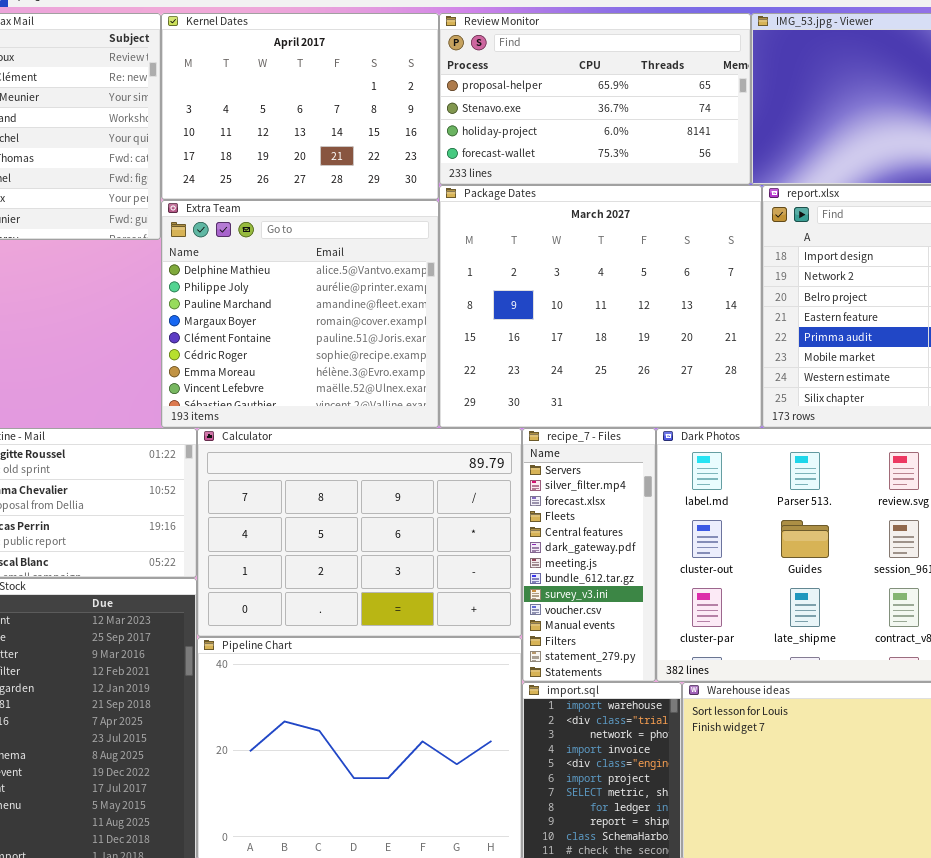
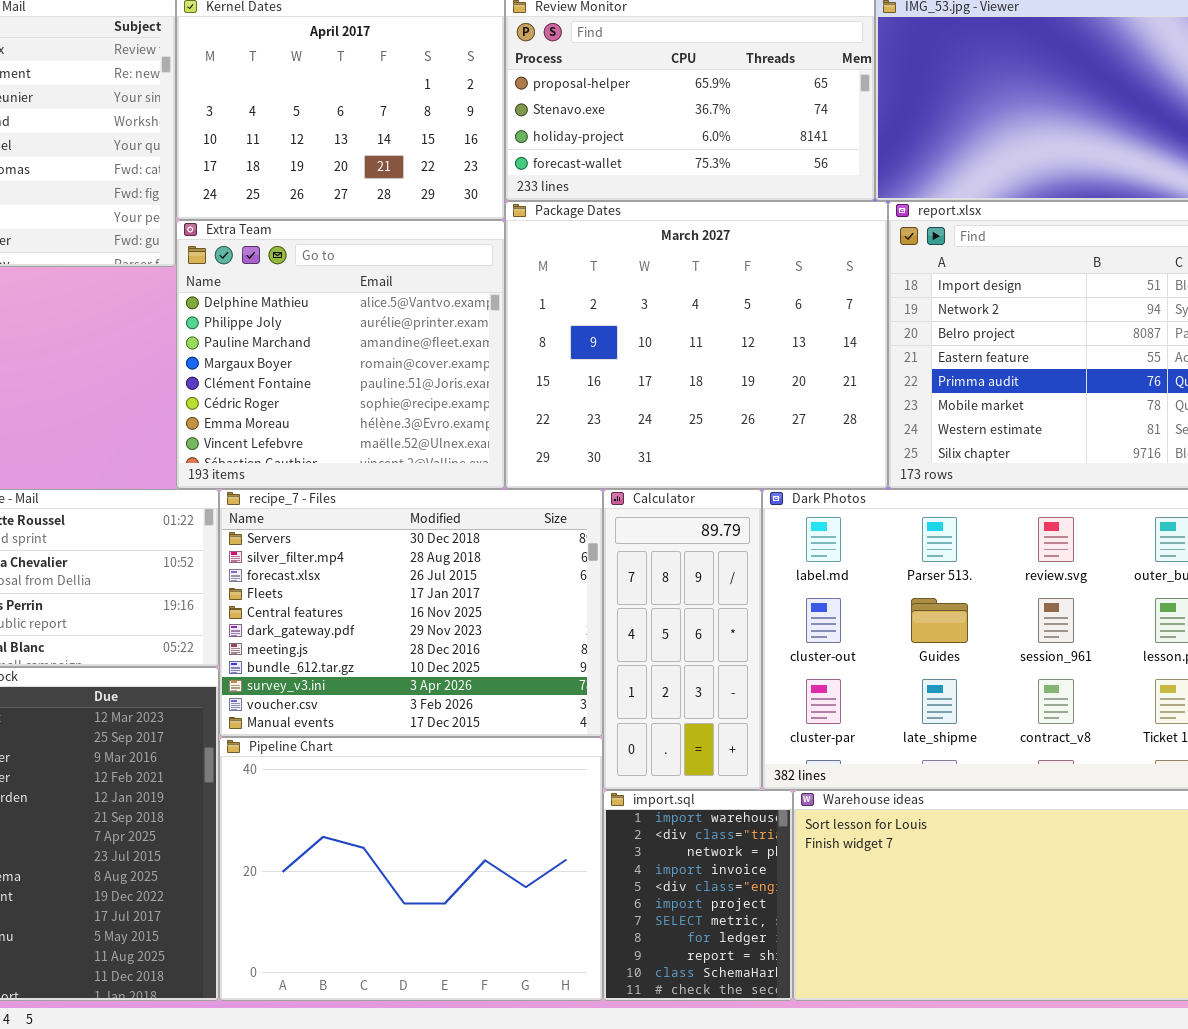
Calculator: [197,428,522,637] -> [603,489,762,790], moved, resized
recipe_7 - Files: [522,428,656,682] -> [219,489,603,737], moved, resized

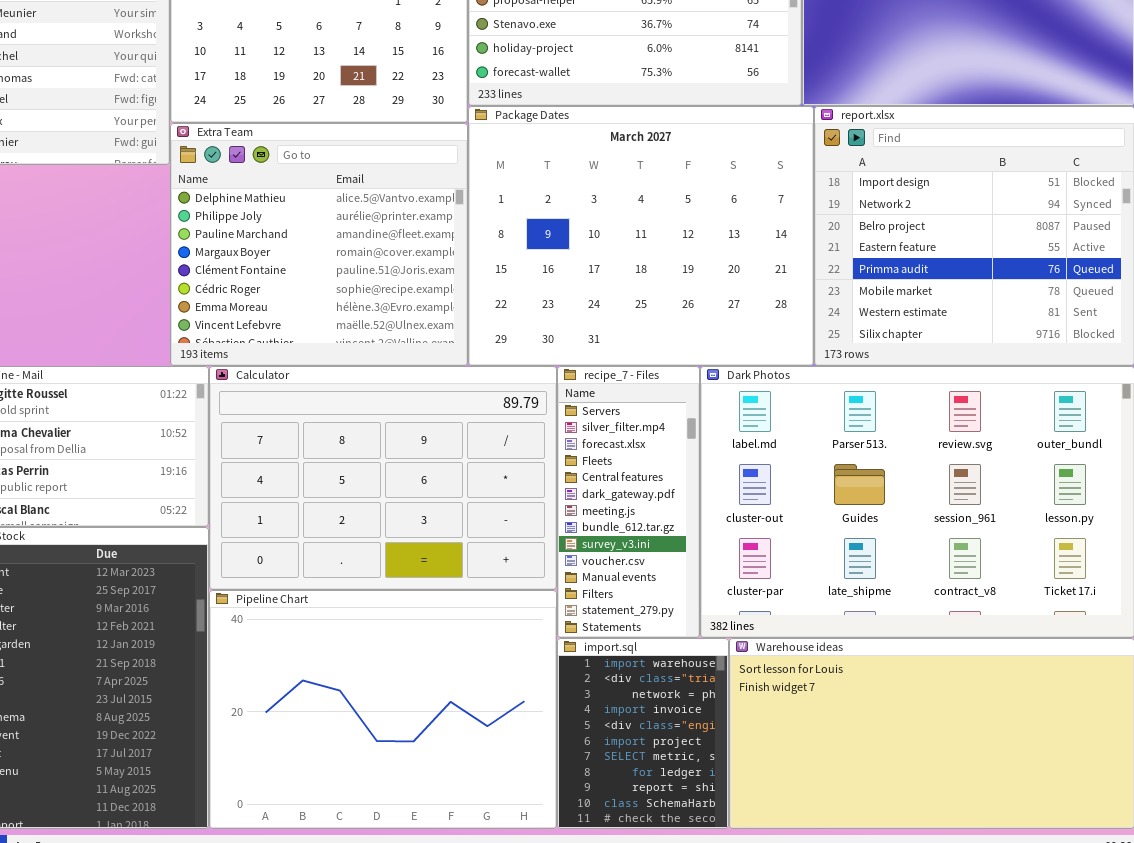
recipe_7 - Files: [219,489,603,737] -> [557,366,700,638], moved, resized
Calculator: [603,489,762,790] -> [209,366,557,590], moved, resized

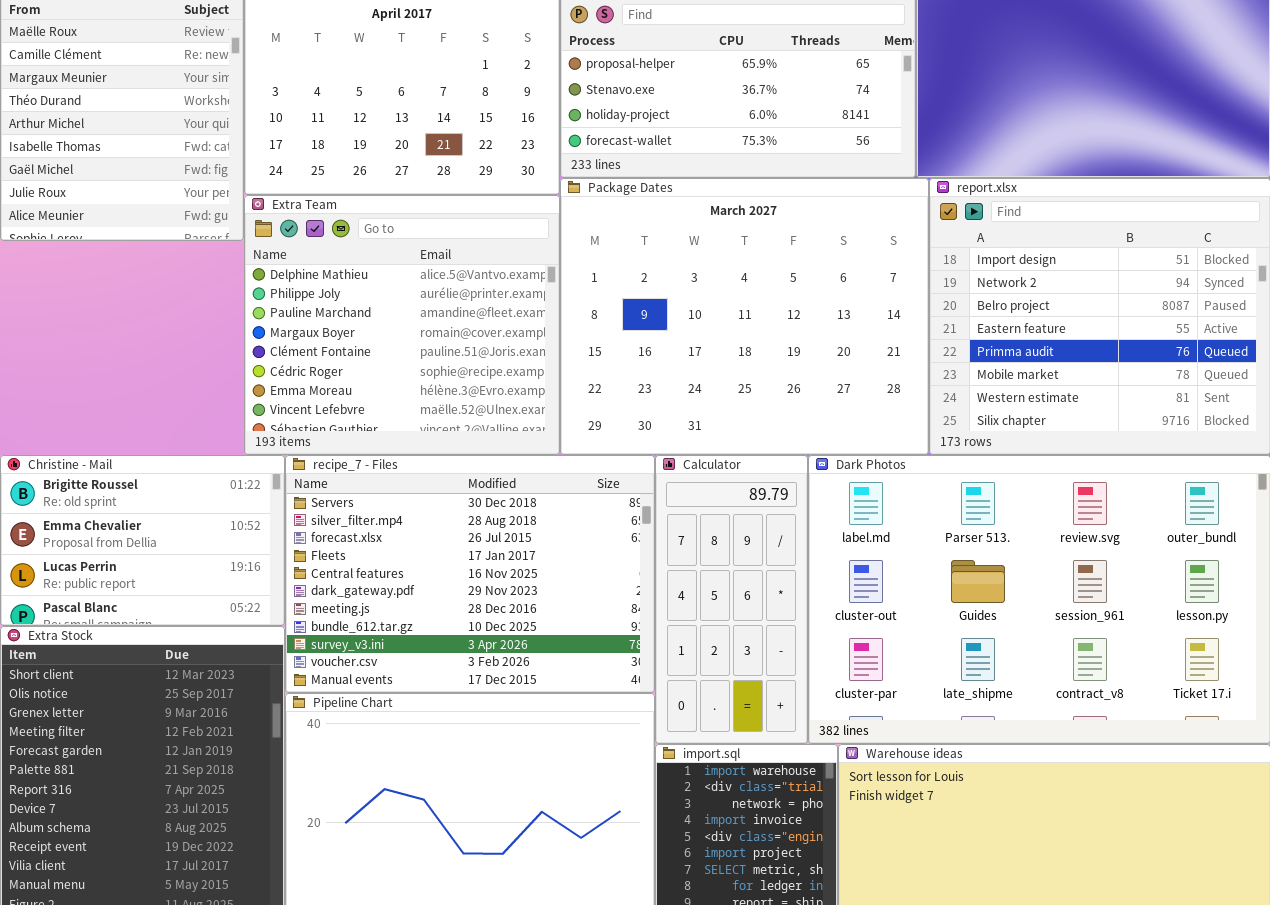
Calculator: [209,366,557,590] -> [655,455,808,744], moved, resized
recipe_7 - Files: [557,366,700,638] -> [285,455,655,693], moved, resized

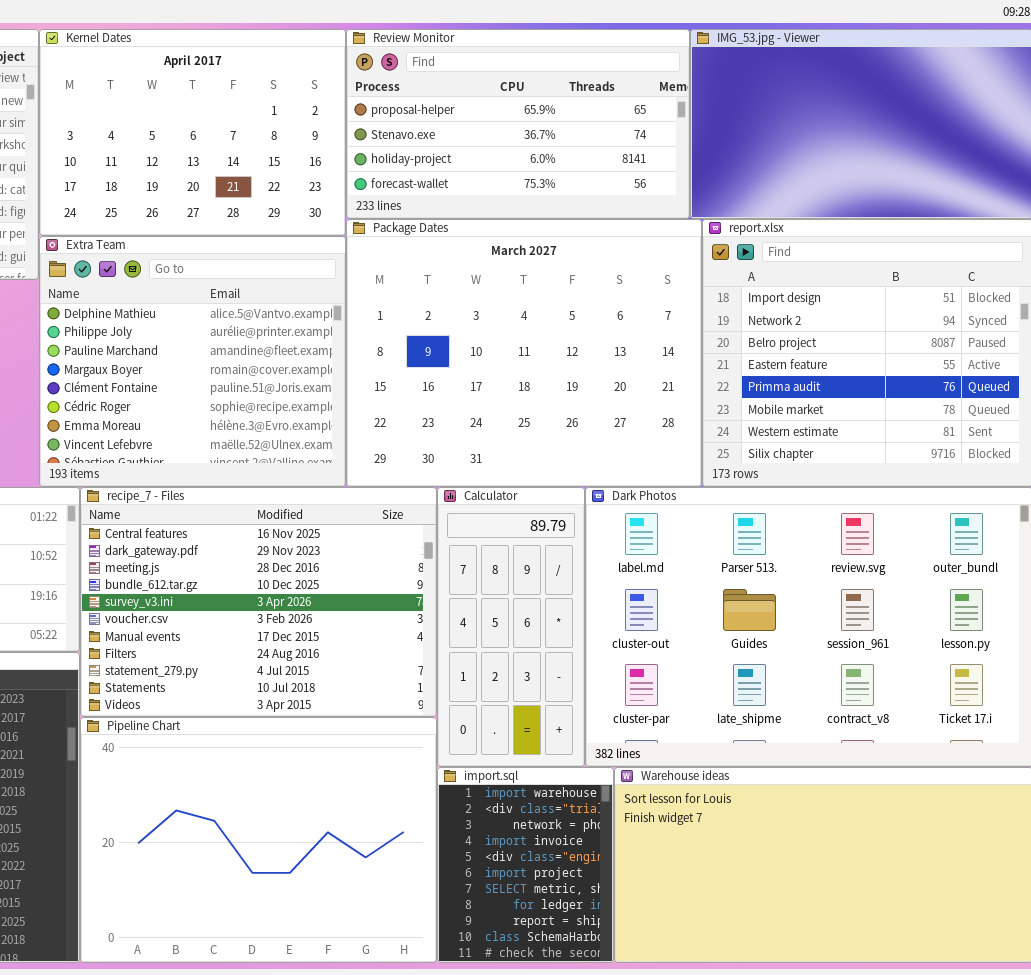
recipe_7 - Files: [285,455,655,693] -> [80,487,437,717], scrolled down 4 rows

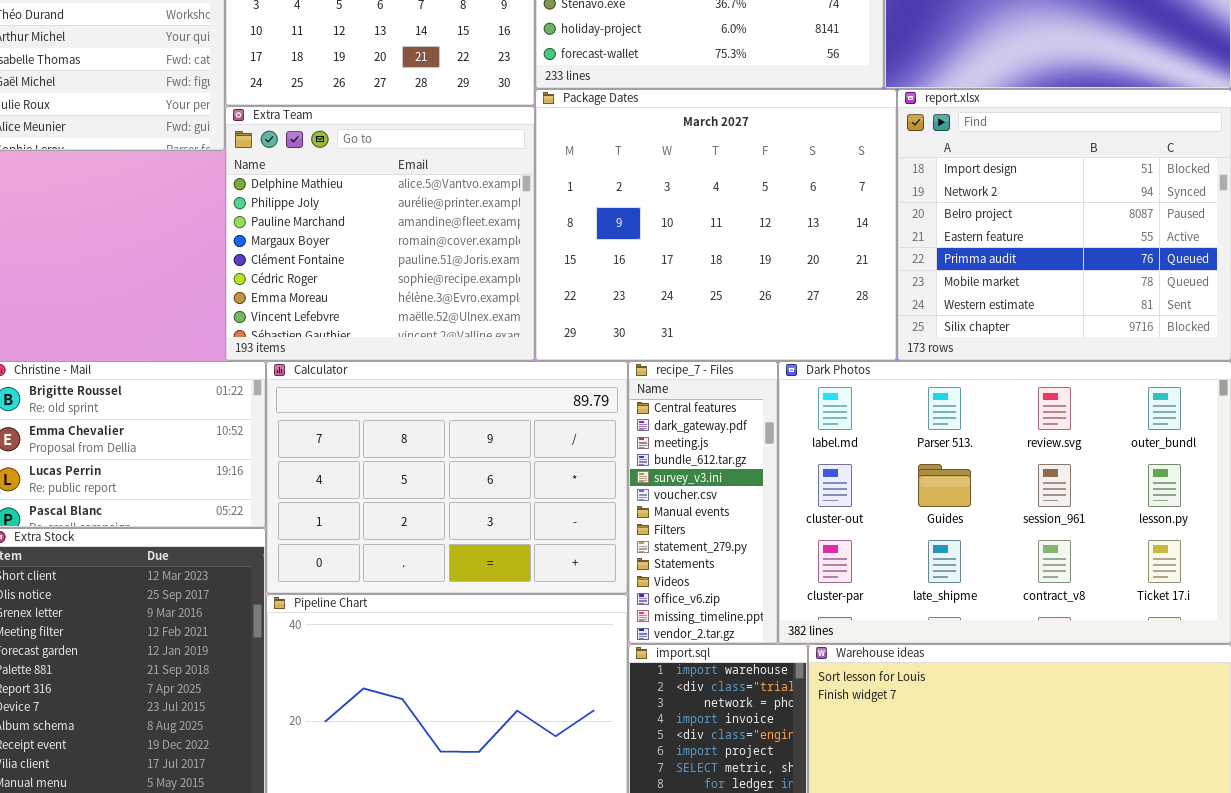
recipe_7 - Files: [80,487,437,717] -> [628,361,778,644], moved, resized
Calculator: [437,487,585,767] -> [266,361,628,594], moved, resized

